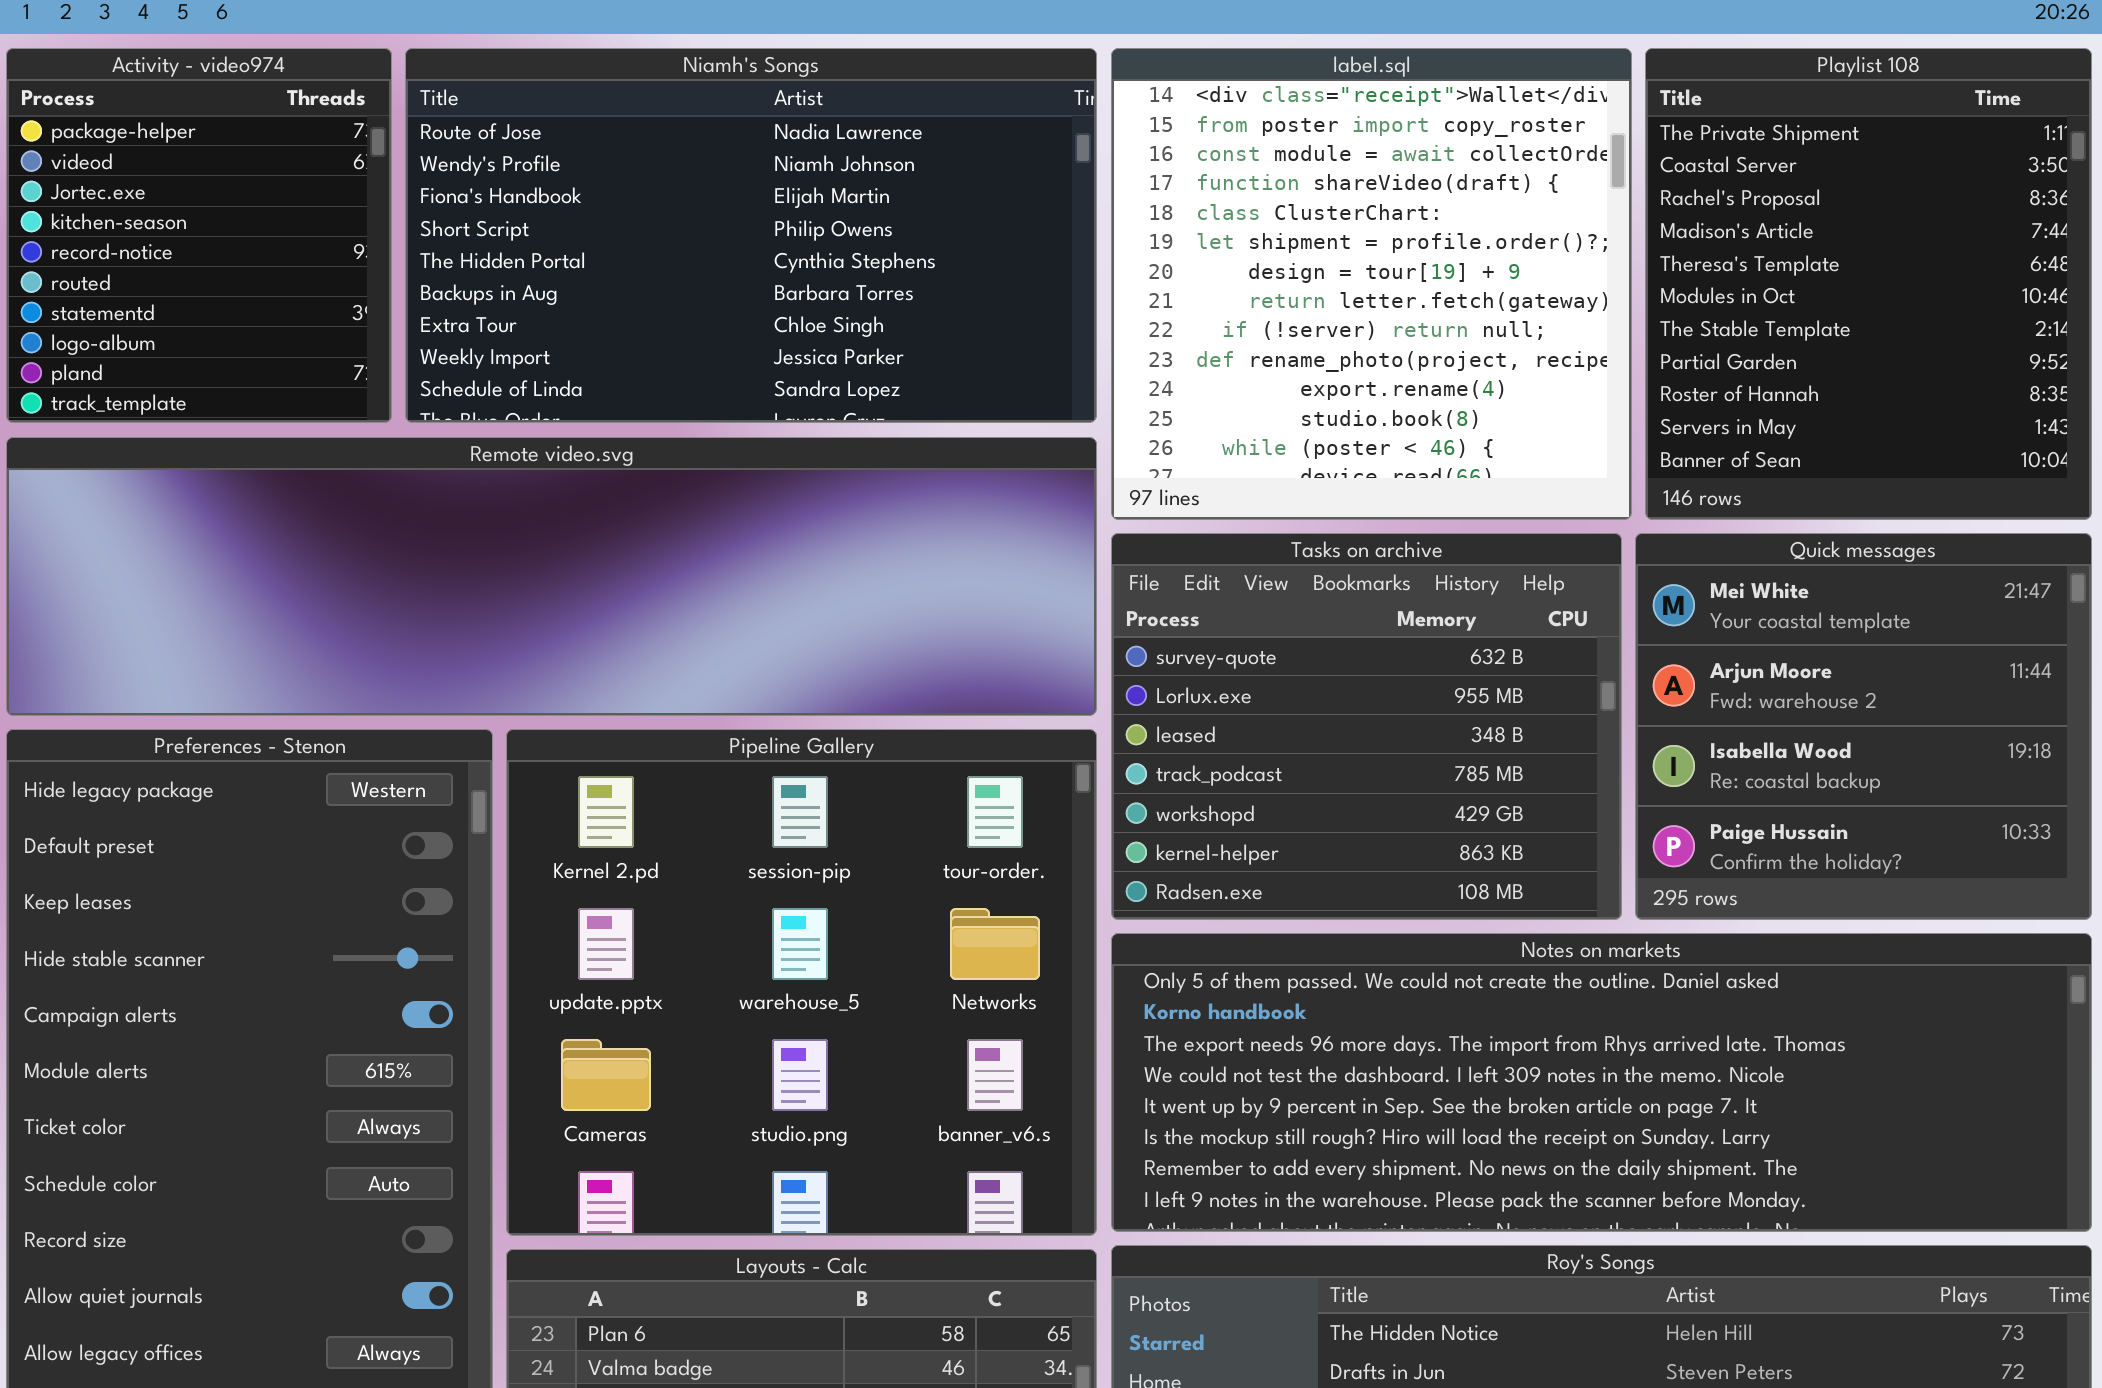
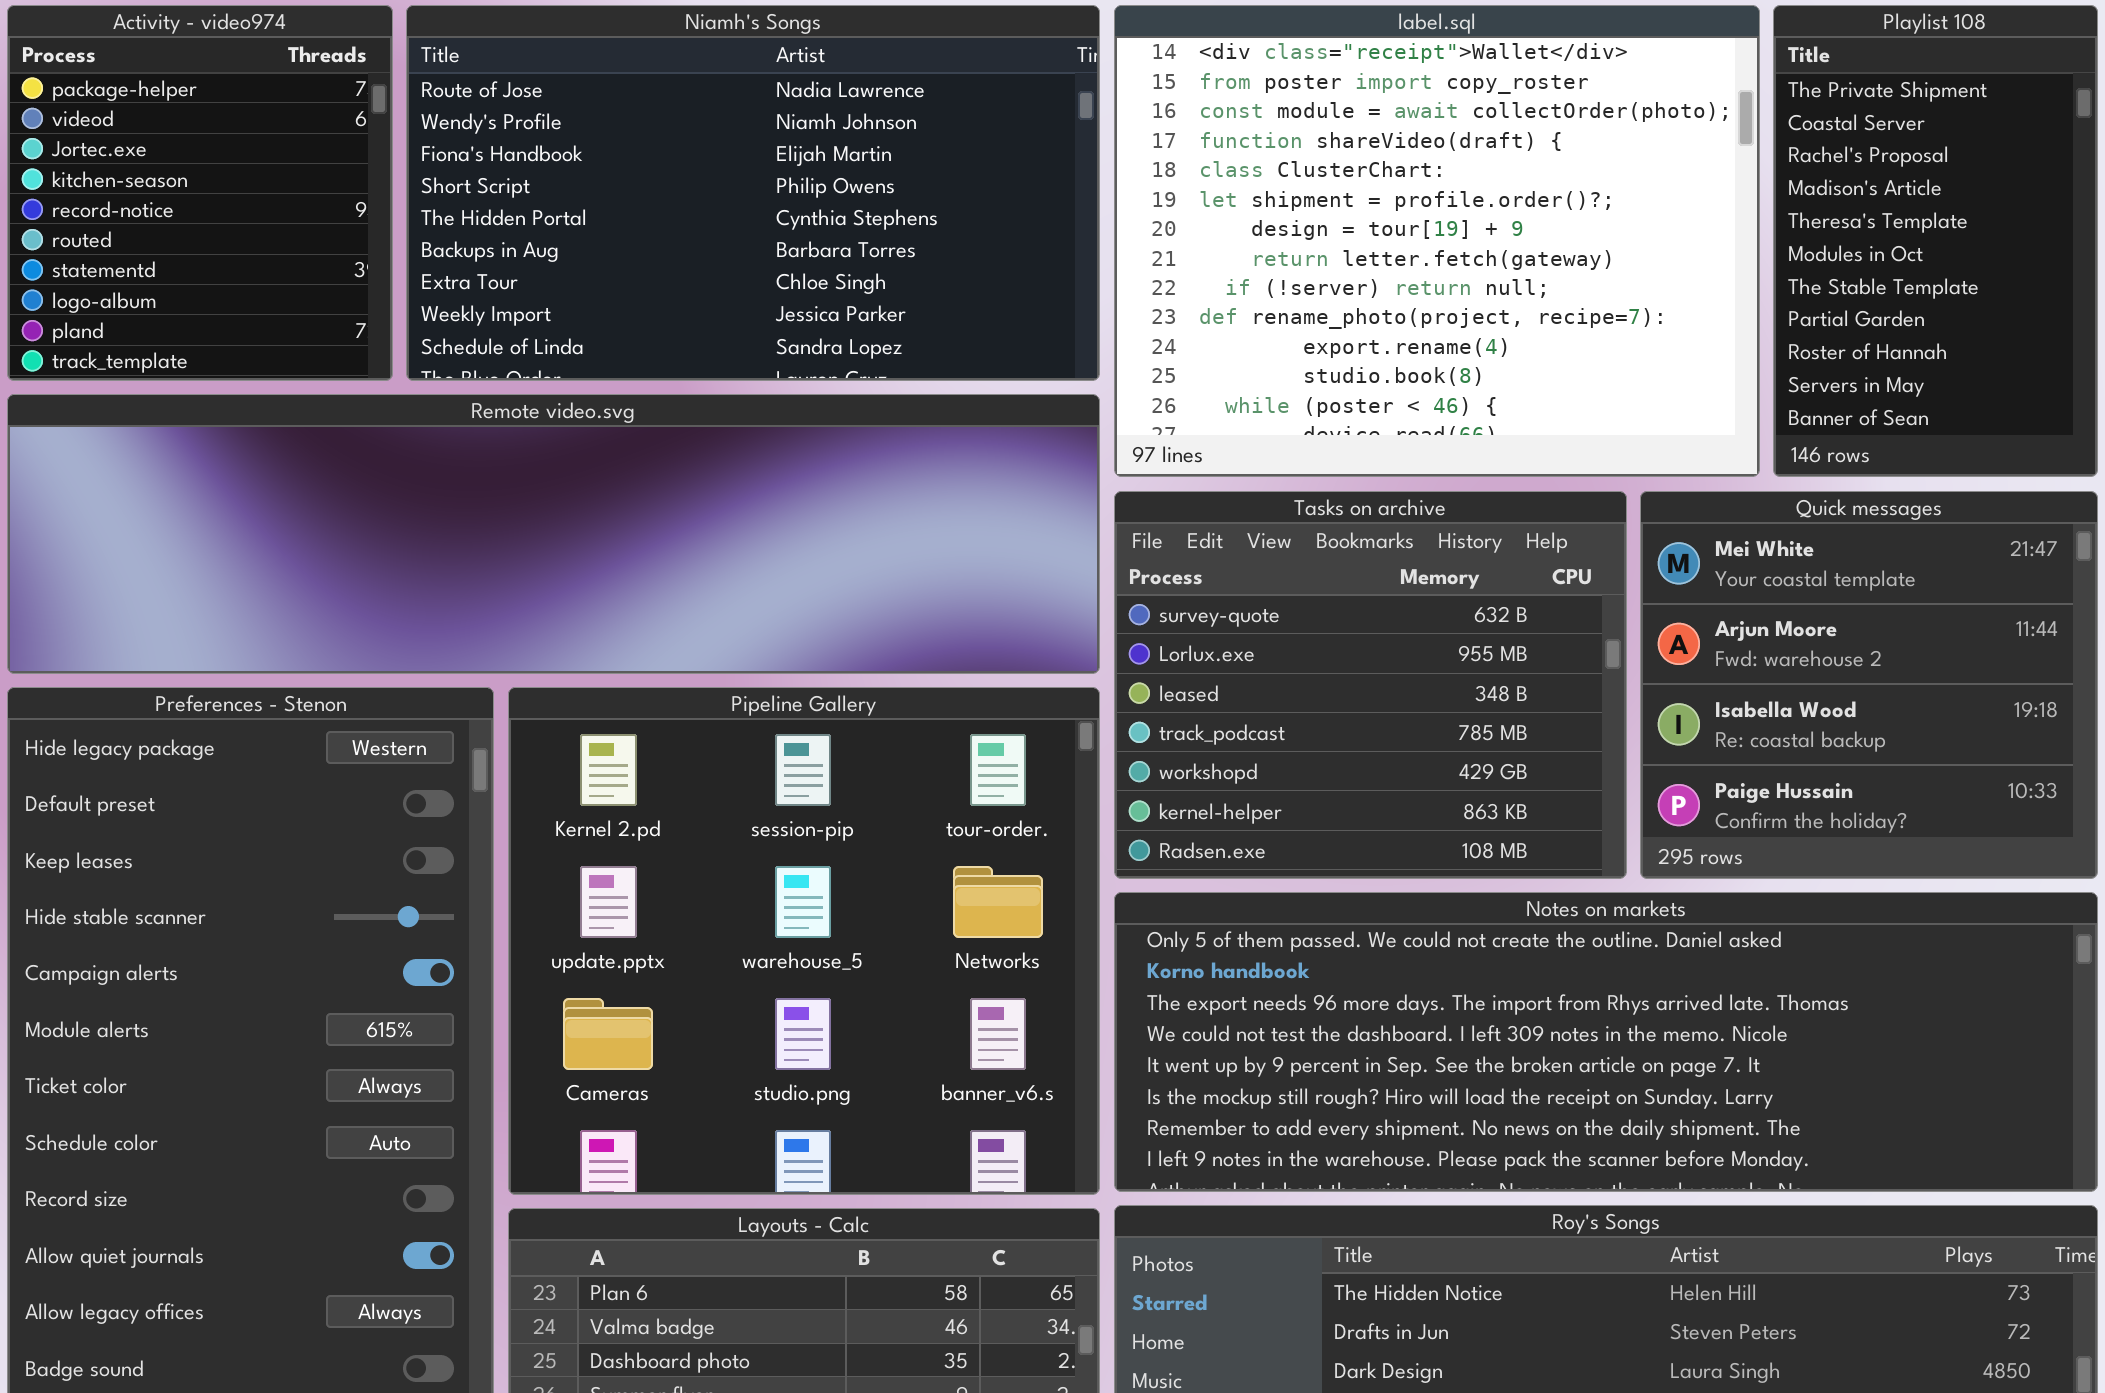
label.sql: [1111,48,1632,520] -> [1114,5,1760,477], resized
Playlist 108: [1645,48,2092,520] -> [1773,5,2098,477], resized

